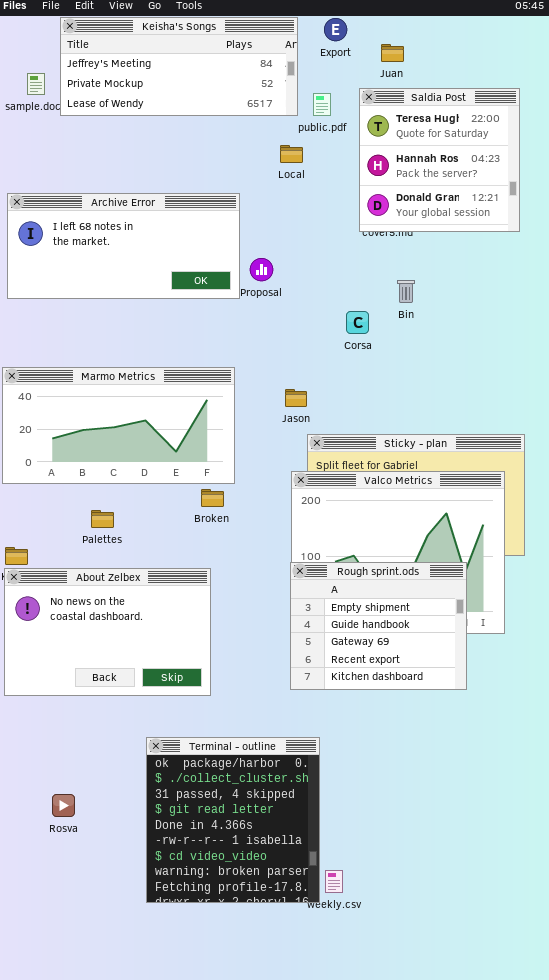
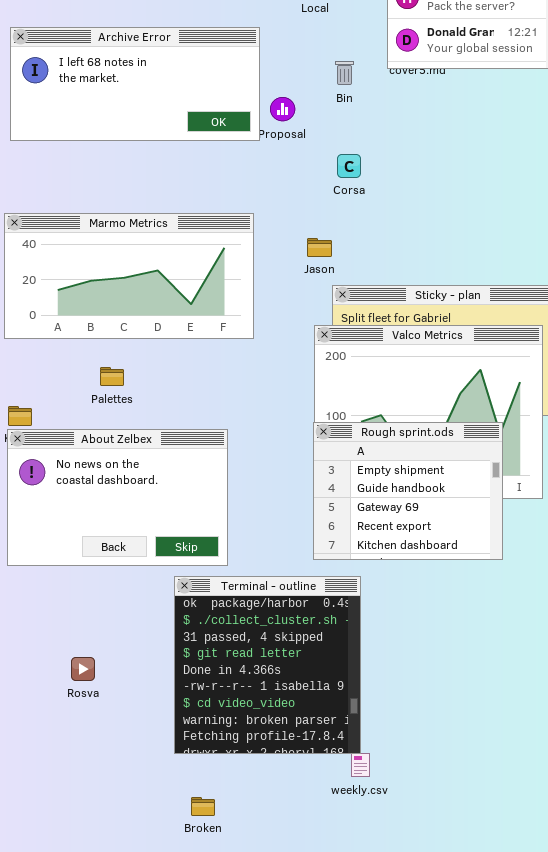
Bin: [397,280,415,303] -> [335,61,354,85], moved
Corsa: [346,311,369,334] -> [337,154,361,178], moved
Broken: [201,489,224,507] -> [191,797,215,816], moved
Terminal - outline: [146,737,320,903] -> [174,576,361,754], moved
Rosva: [52,794,75,817] -> [71,657,95,681], moved

